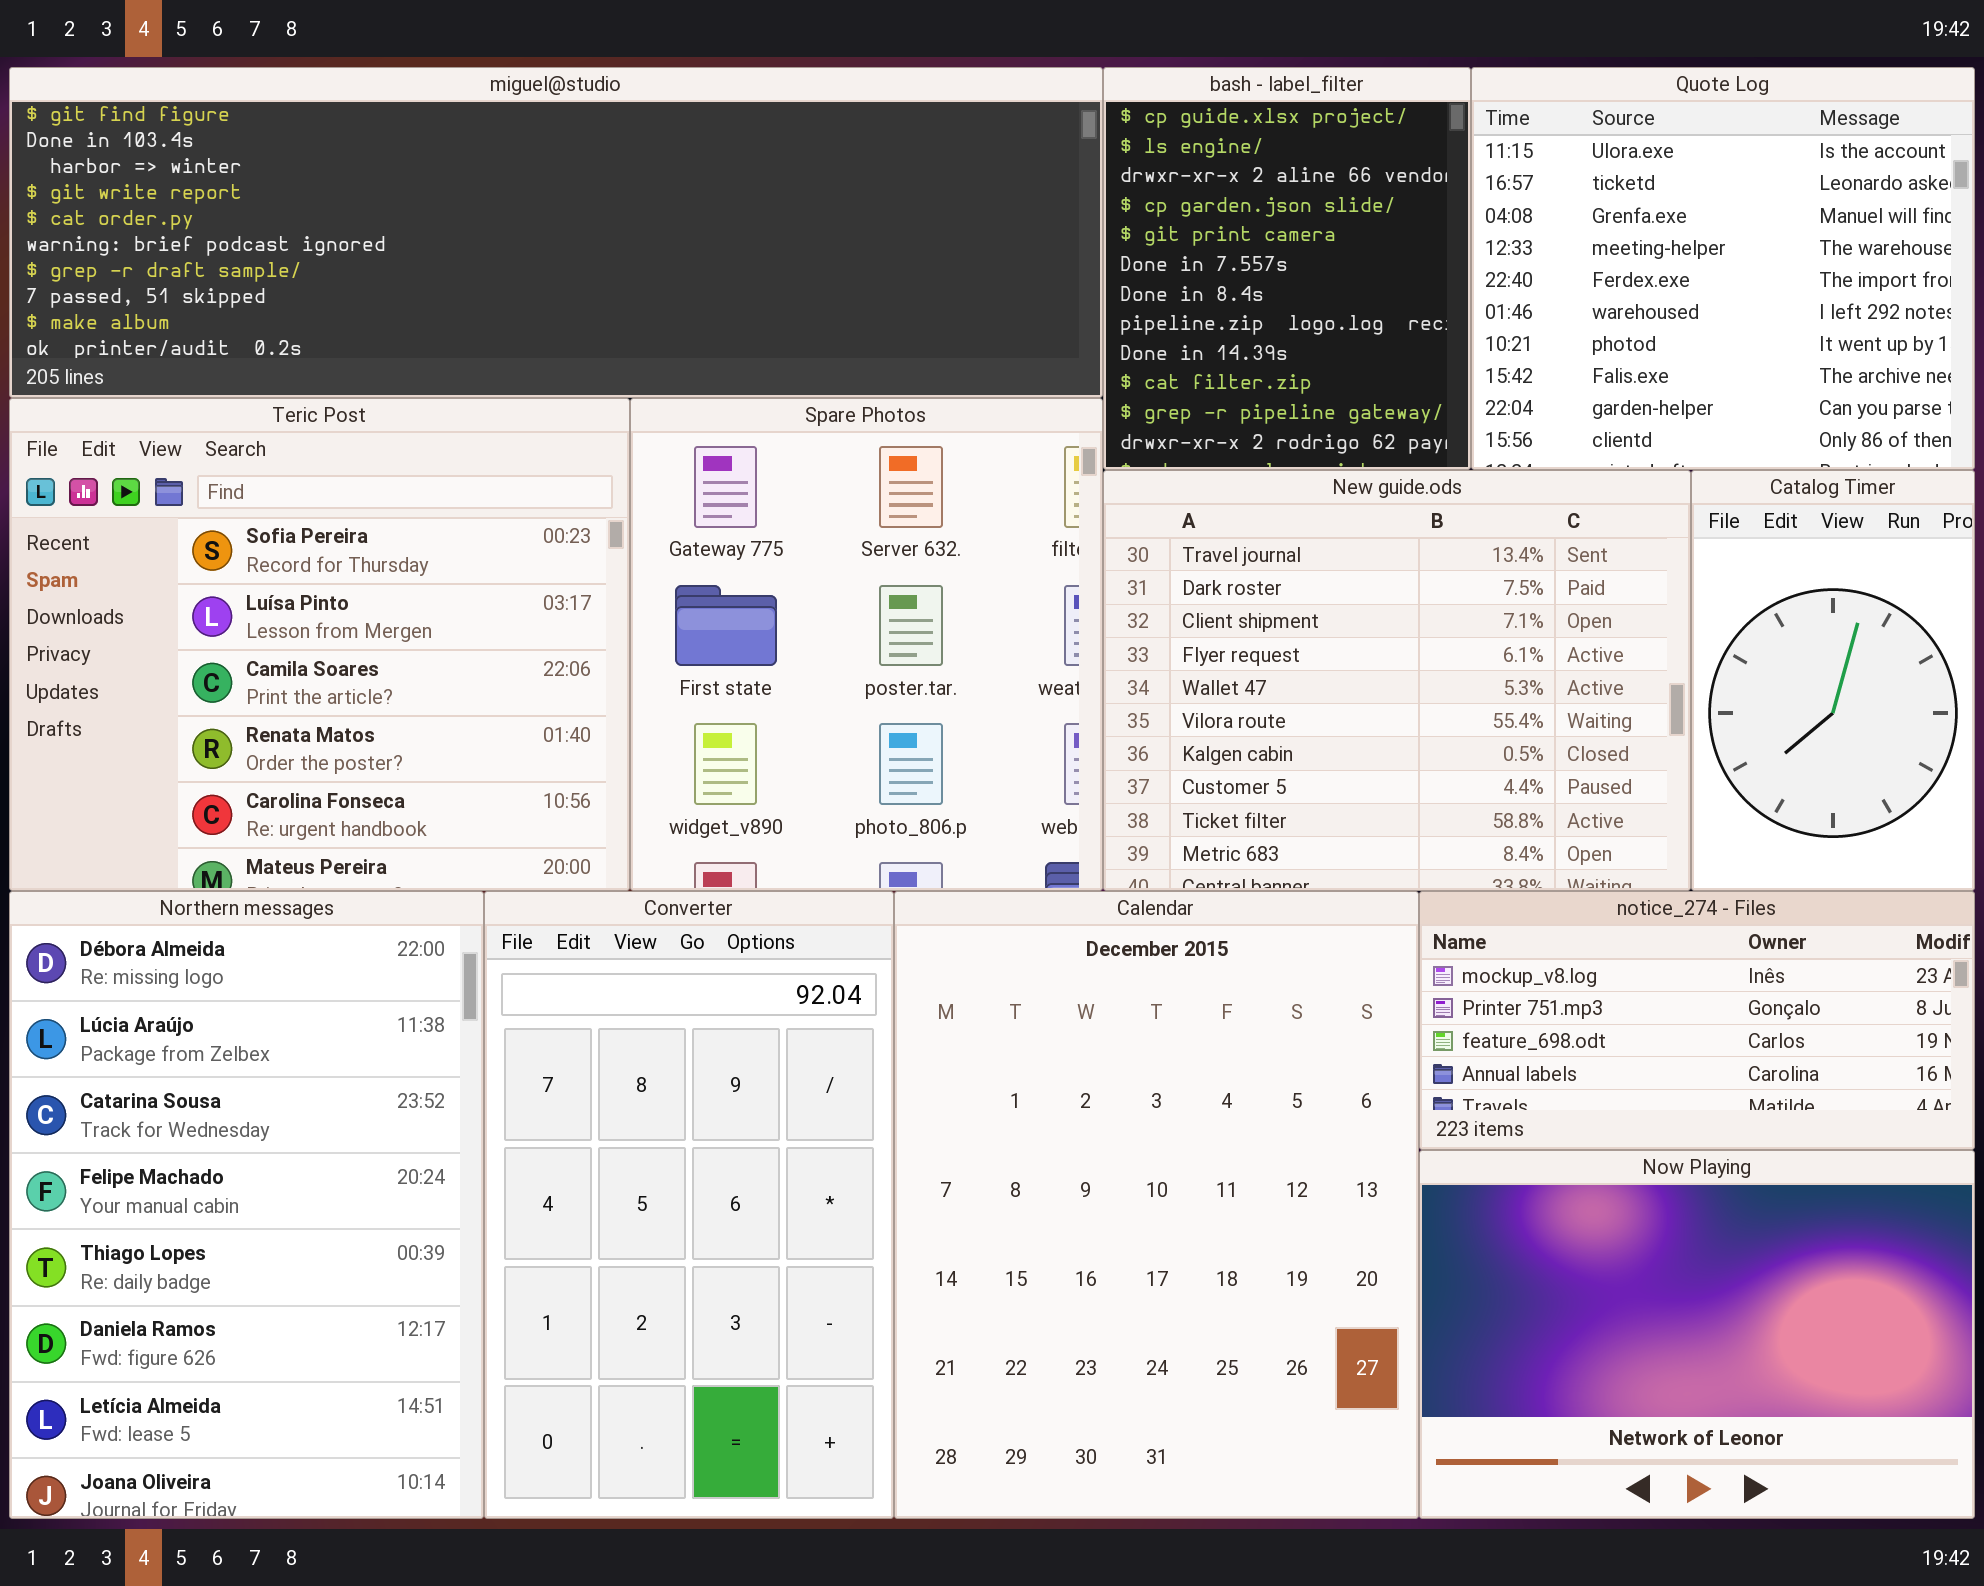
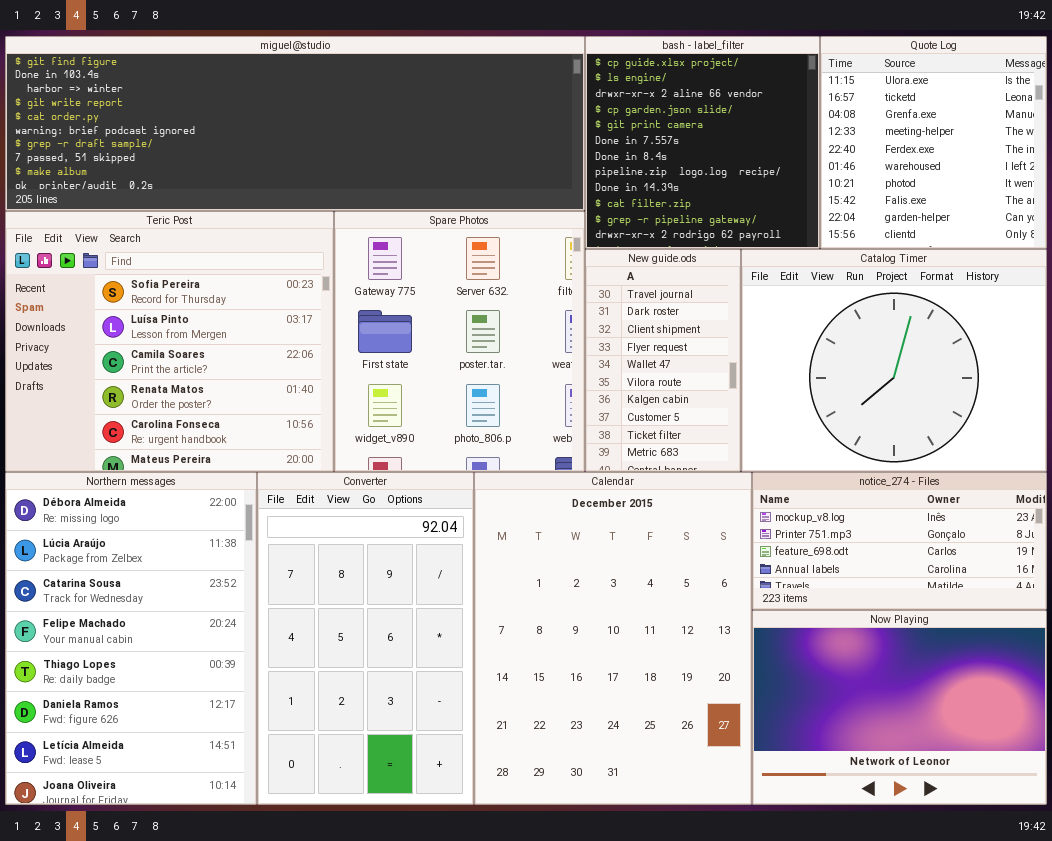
bash - label_filter: [1103,67,1471,470] -> [585,36,820,249], resized
Quote Log: [1471,67,1975,470] -> [820,36,1047,249], resized
New guide.ods: [1103,470,1691,891] -> [585,249,741,472], resized
Catalog Timer: [1691,470,1975,891] -> [741,249,1047,472], resized

